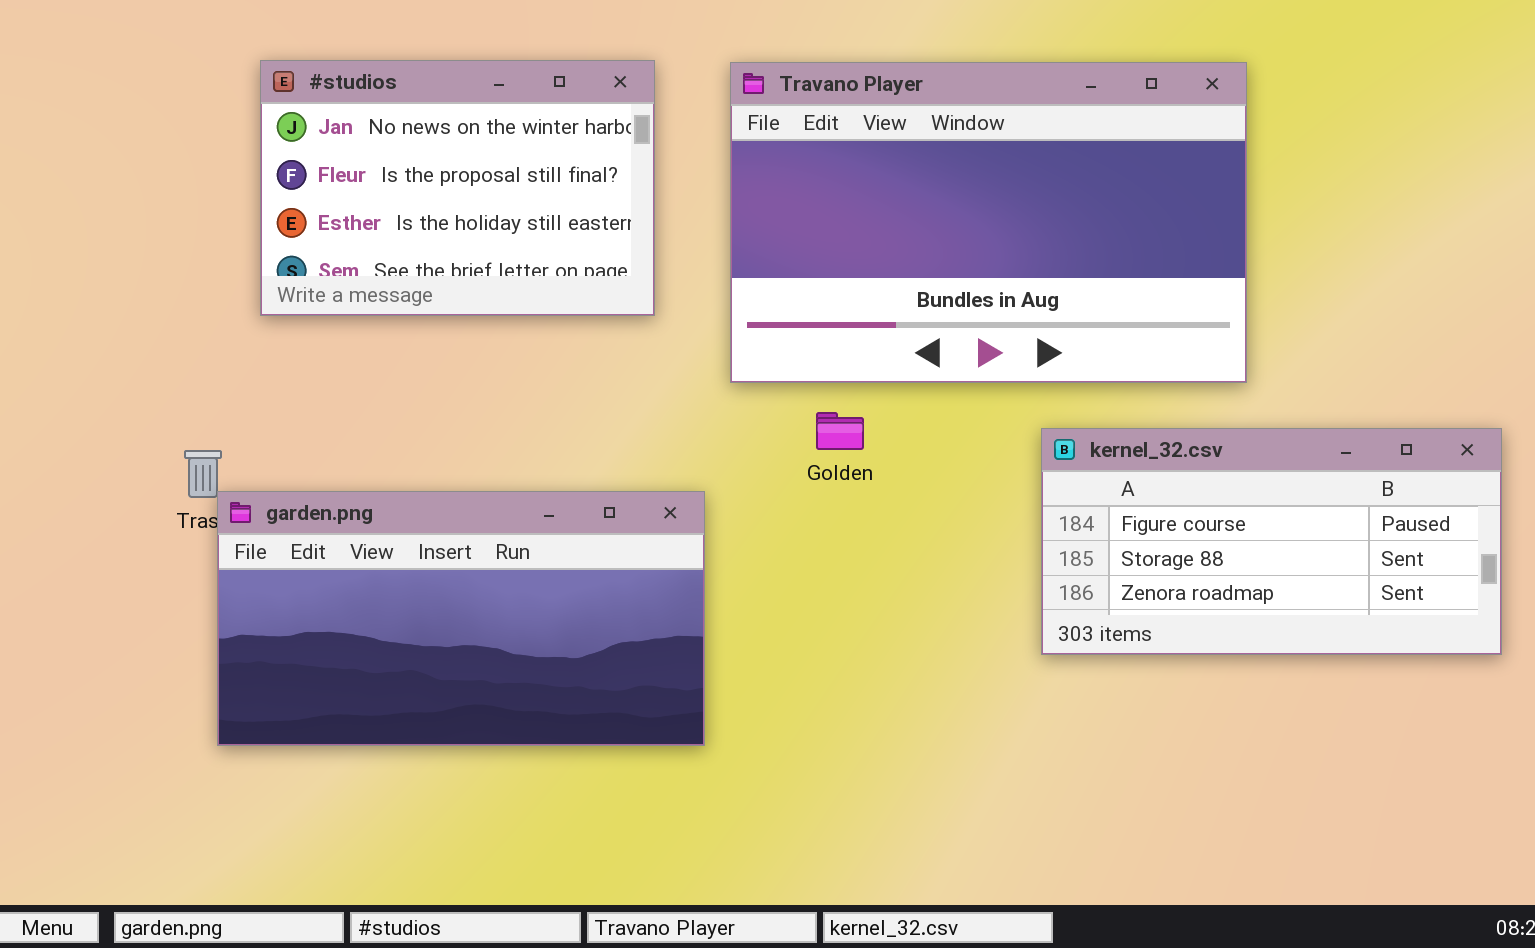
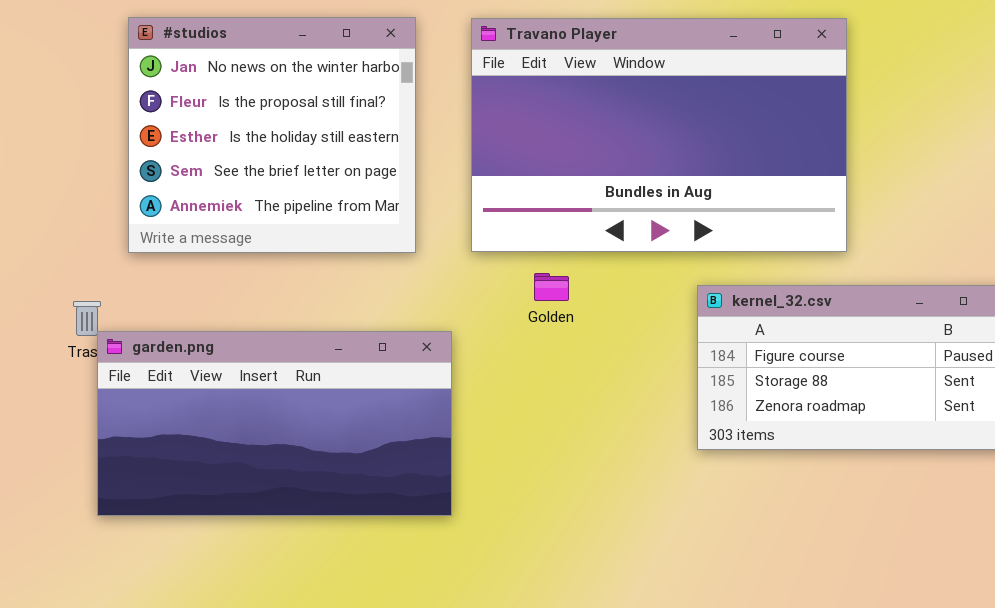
#studios: [260,60,655,316] -> [128,17,416,253], resized

